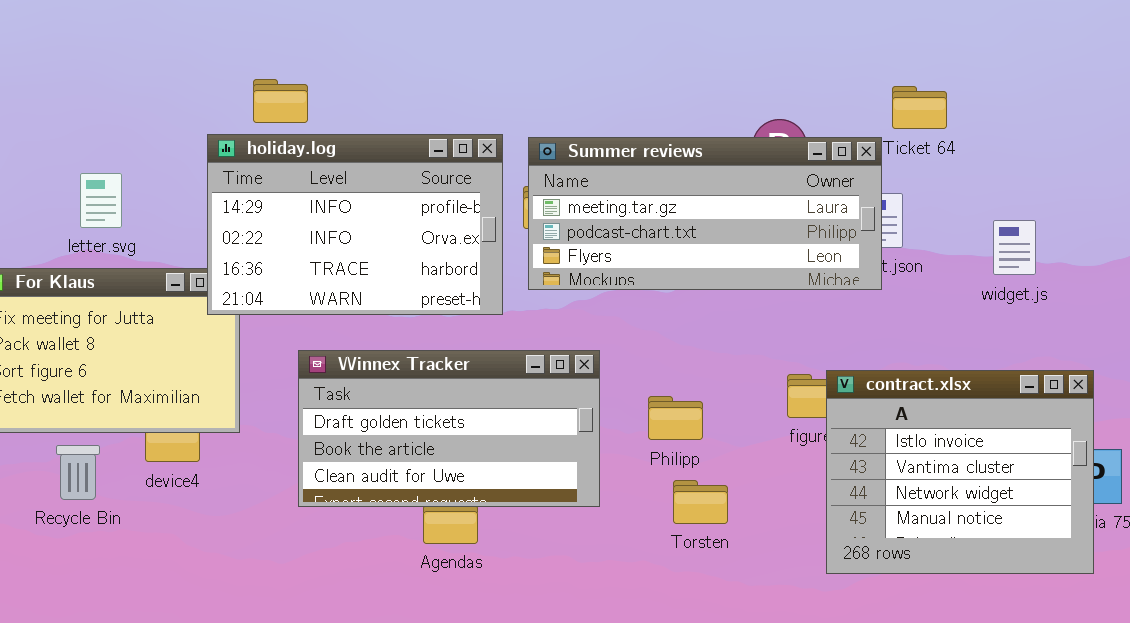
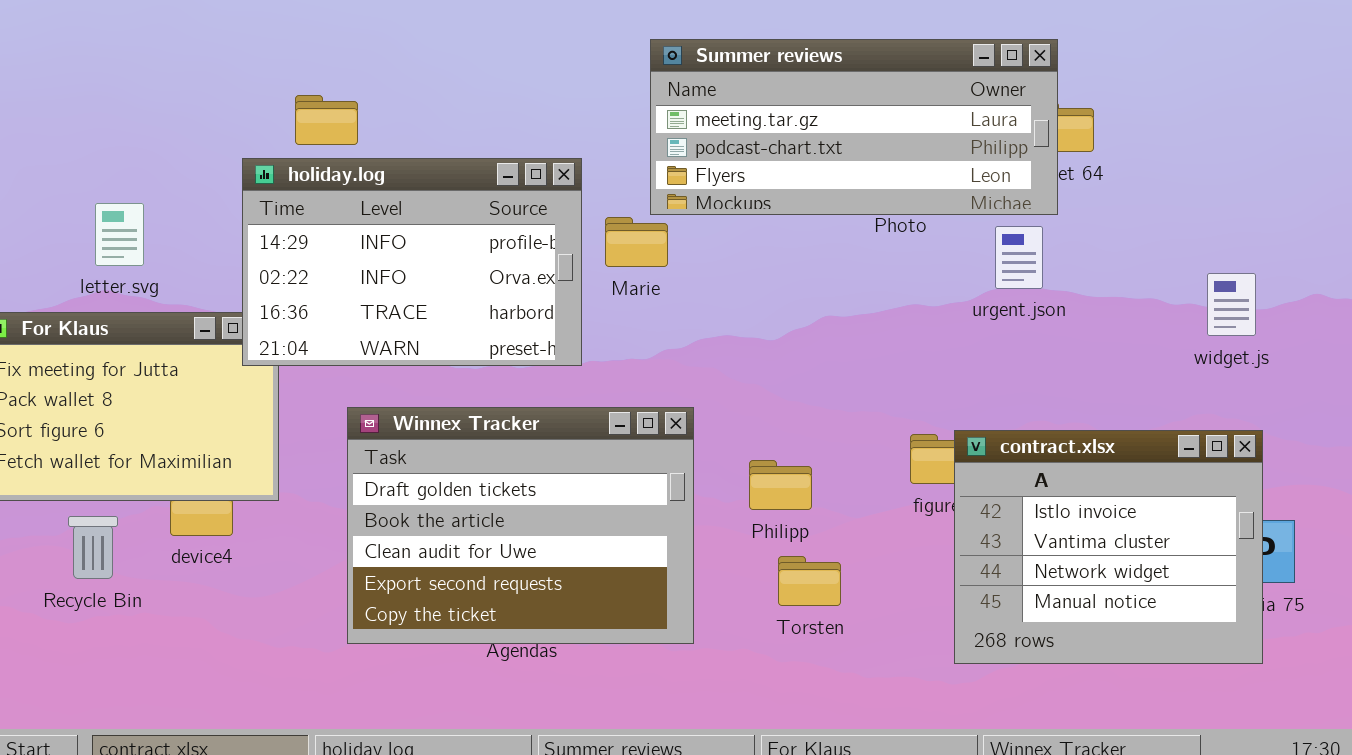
Summer reviews: [528,137,882,290] -> [650,39,1058,215], moved
widget.js: [993,220,1036,275] -> [1207,273,1256,336], moved
Winnex Tracker: [298,350,600,507] -> [347,407,694,644], resized

